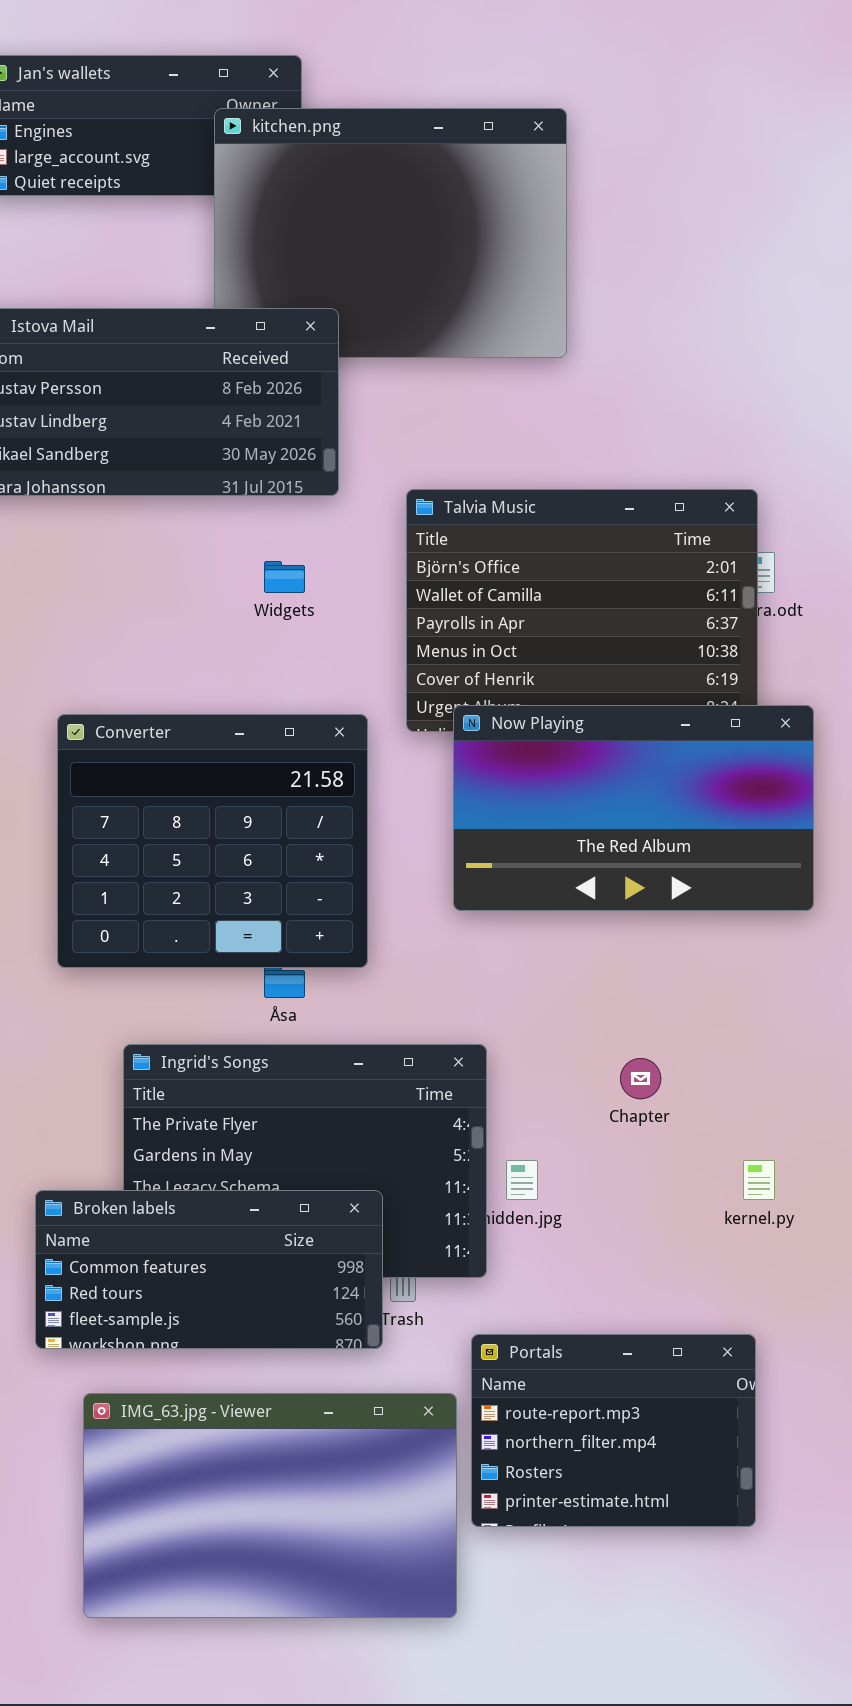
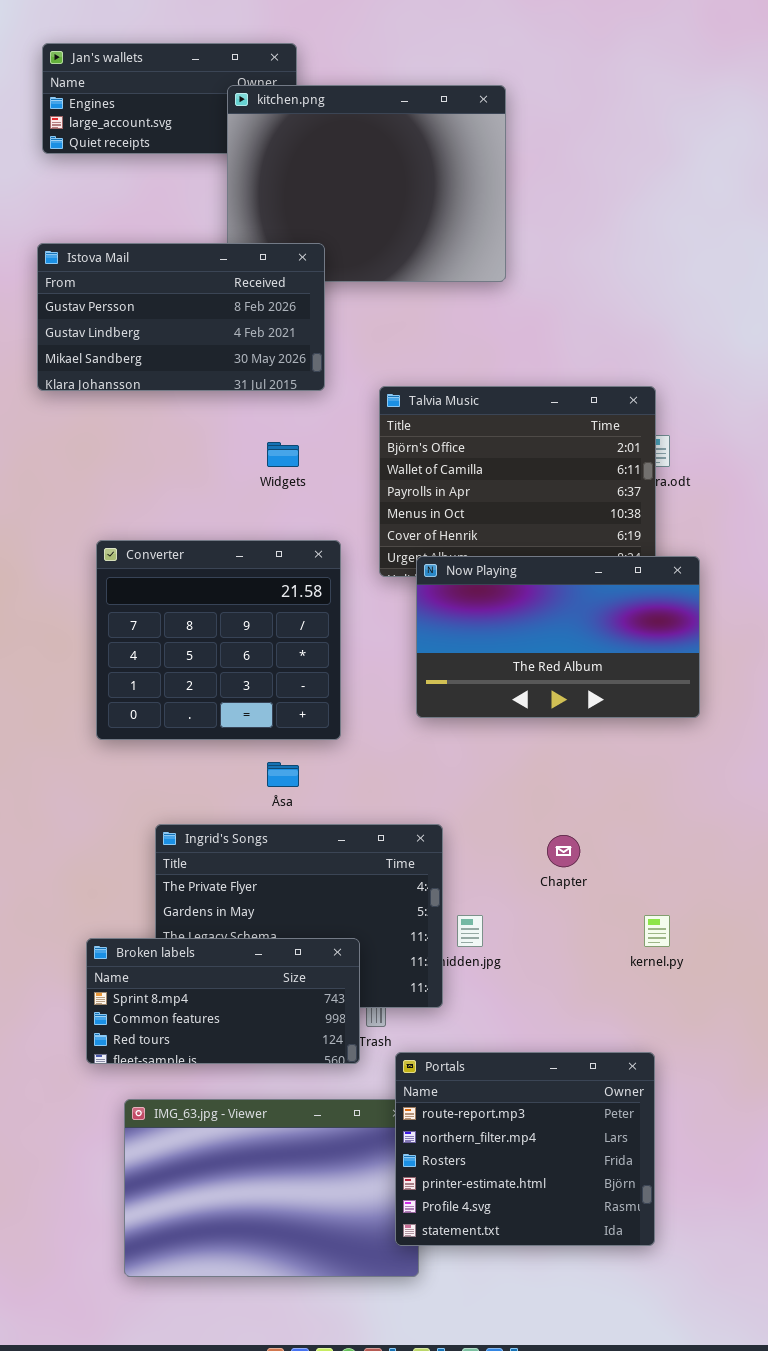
Converter: [57,714,368,968] -> [96,540,341,740], moved
Broken labels: [35,1190,383,1349] -> [86,938,360,1064], scrolled up 1 row
Portals: [471,1334,756,1527] -> [395,1052,655,1246], resized

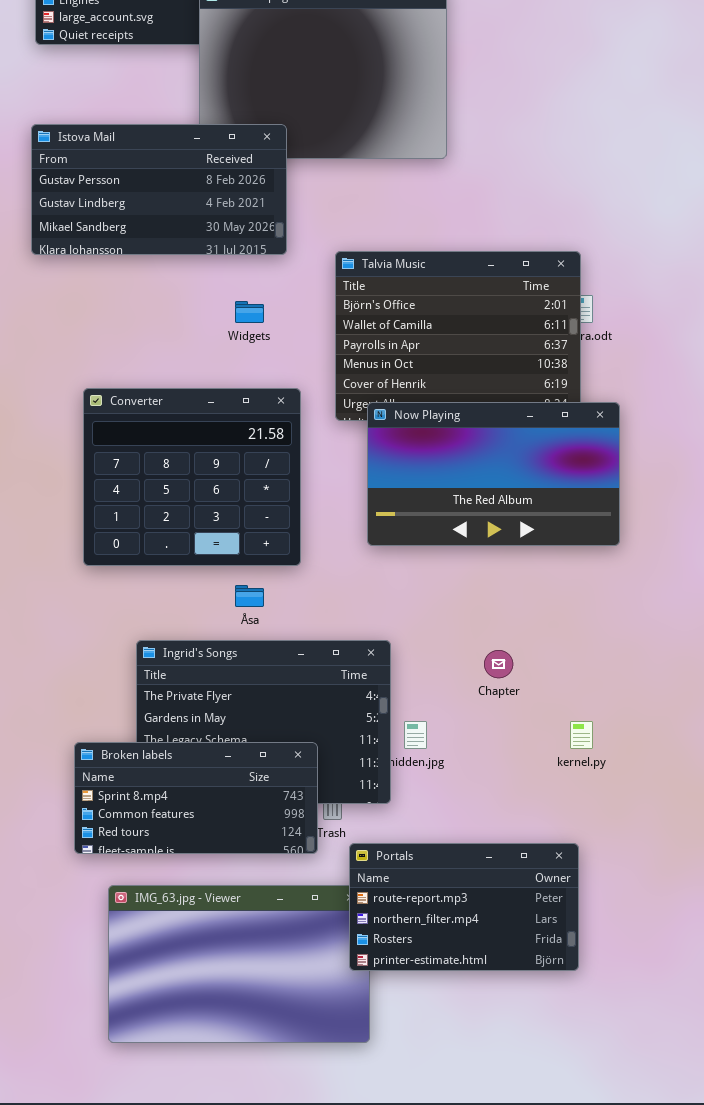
Portals: [395,1052,655,1246] -> [349,843,579,971], resized

